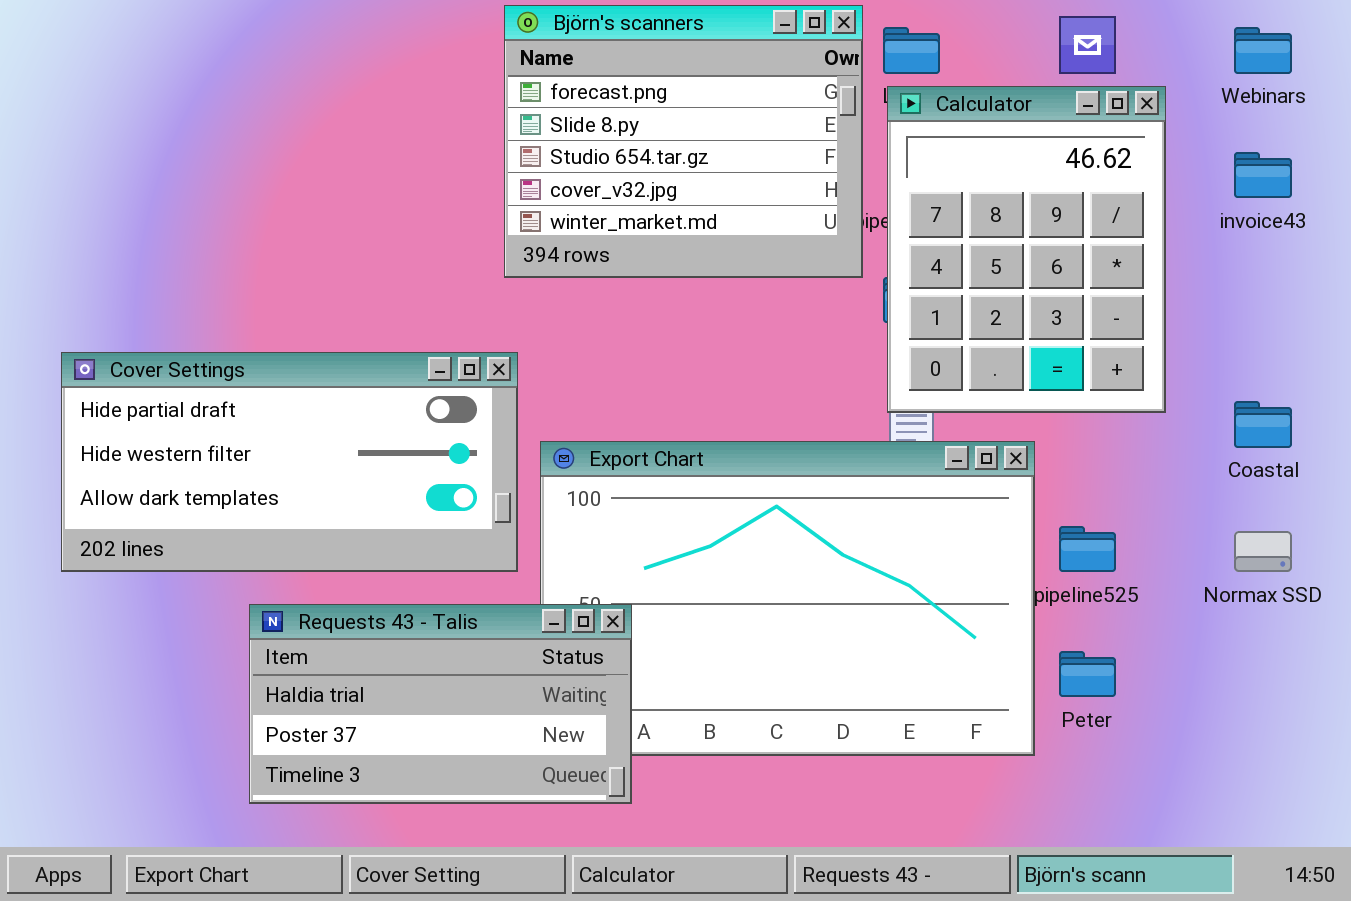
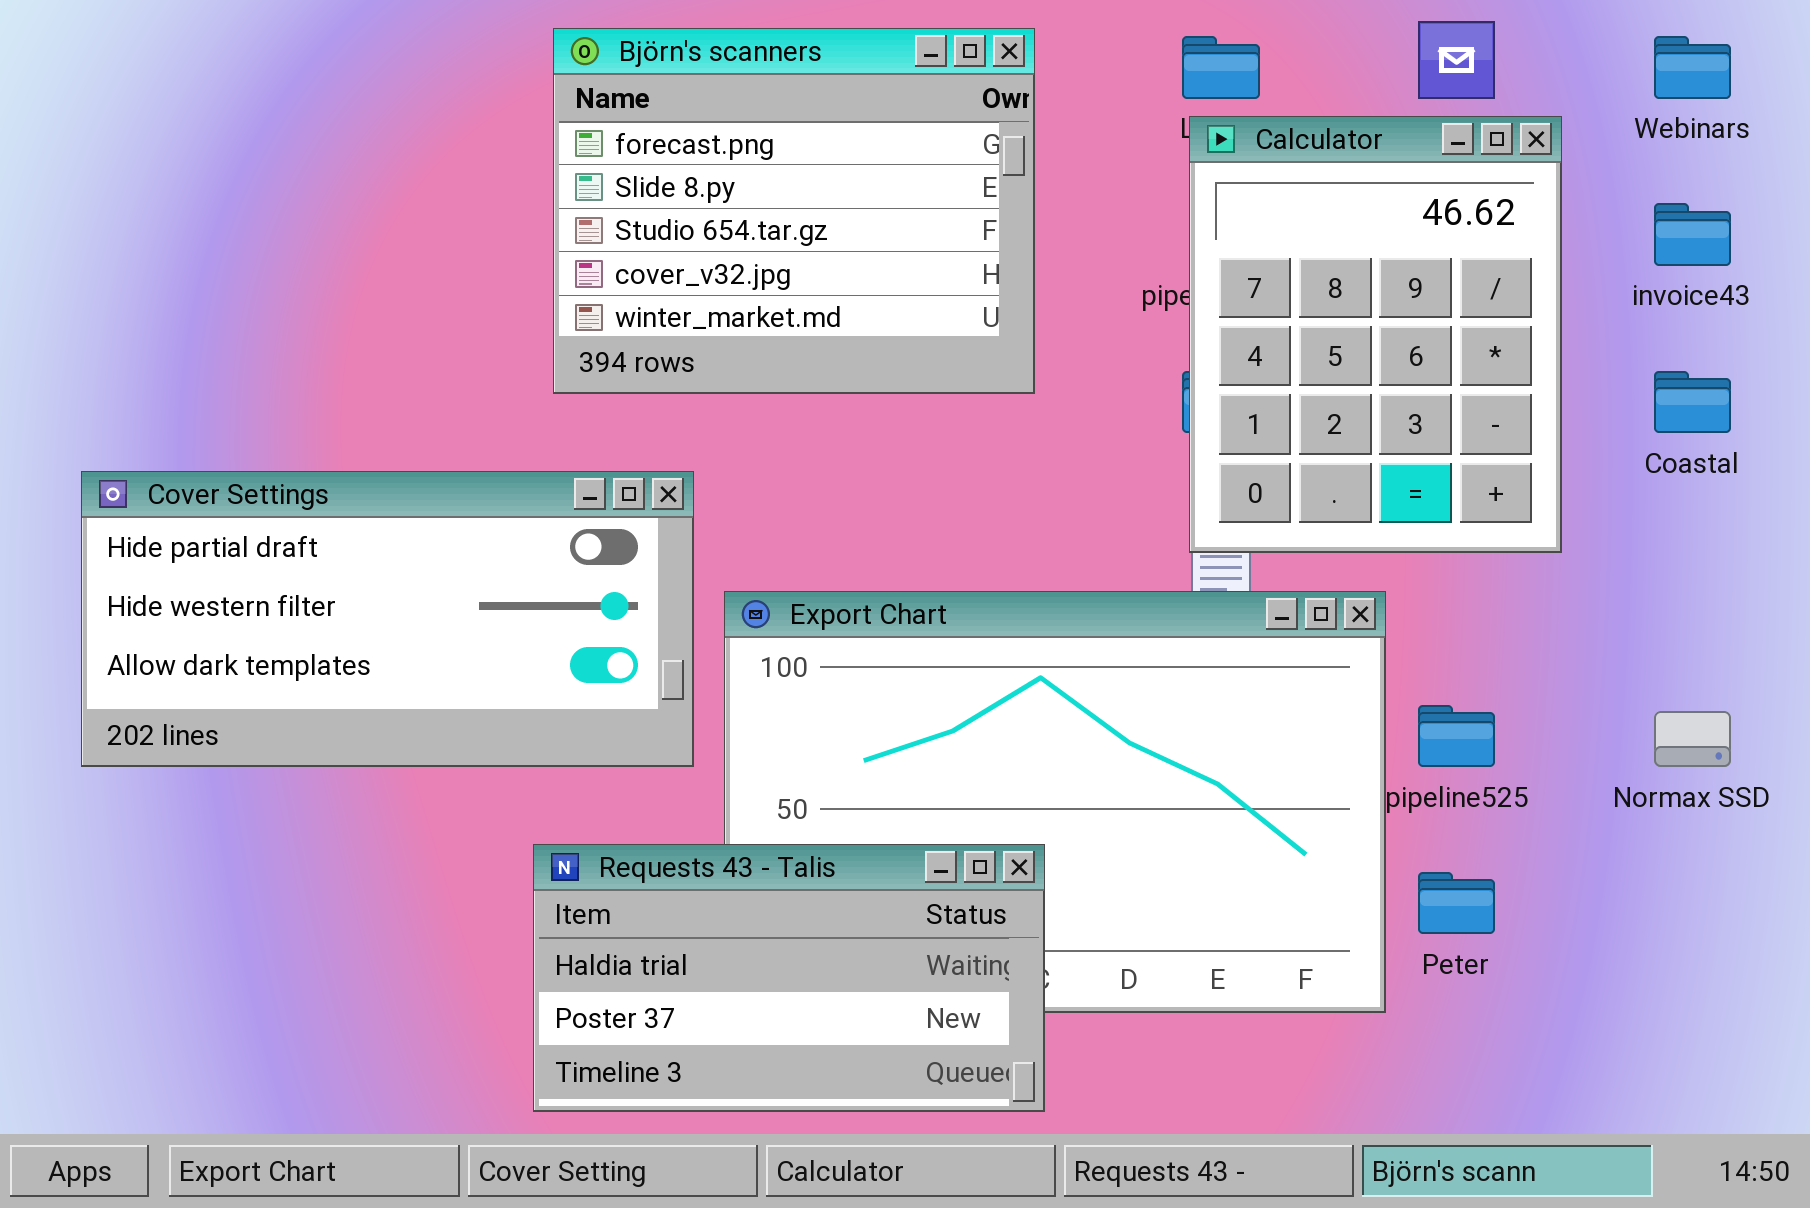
Björn's scanners: [504,5,863,278] -> [553,28,1035,394], moved
Coastal: [1234,401,1292,448] -> [1654,371,1731,433], moved
Requests 43 - Talis: [249,604,632,804] -> [533,844,1045,1112], moved

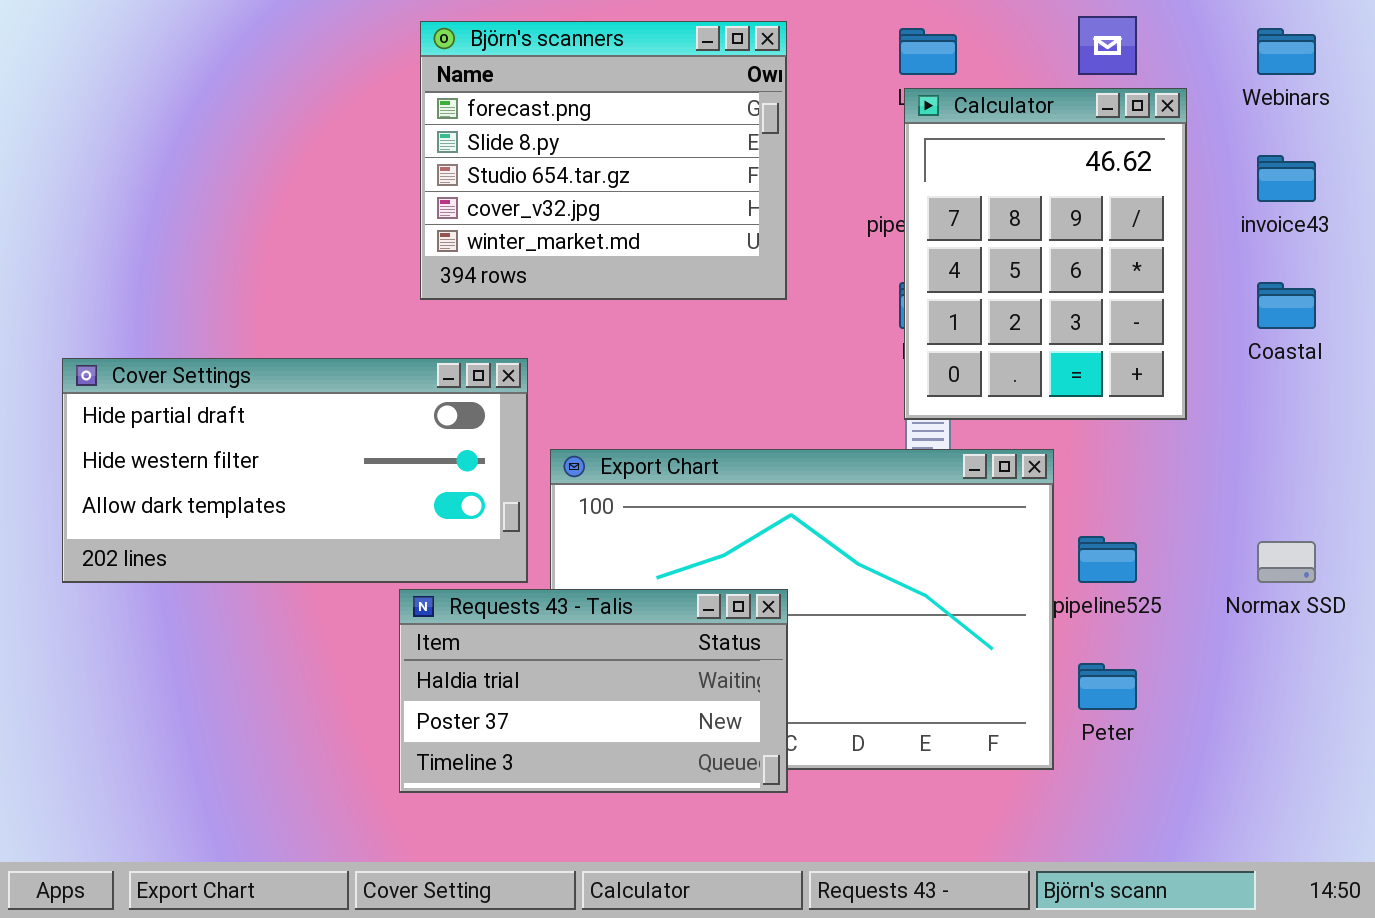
Requests 43 - Talis: [533,844,1045,1112] -> [399,589,788,793], moved

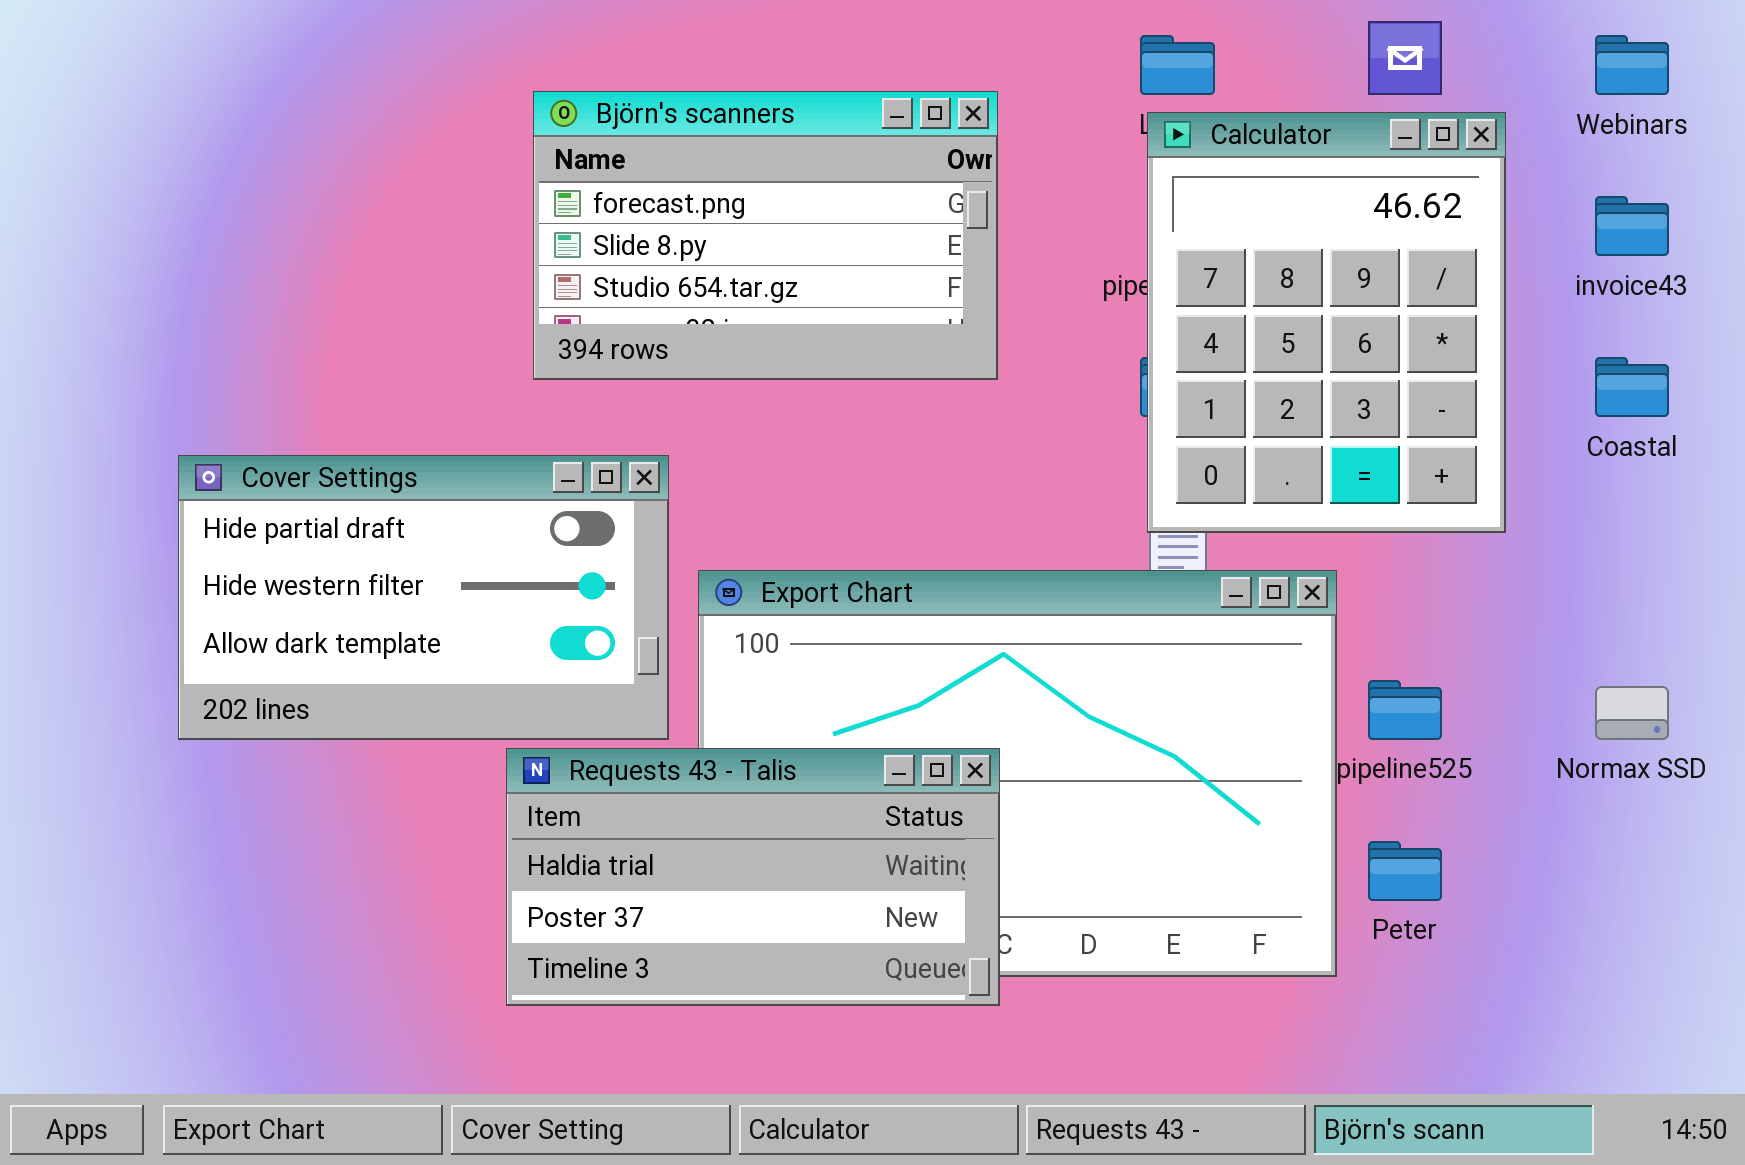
Björn's scanners: [420,21,787,300] -> [533,91,998,380], resized
Cover Settings: [62,358,528,583] -> [178,455,669,740], resized

